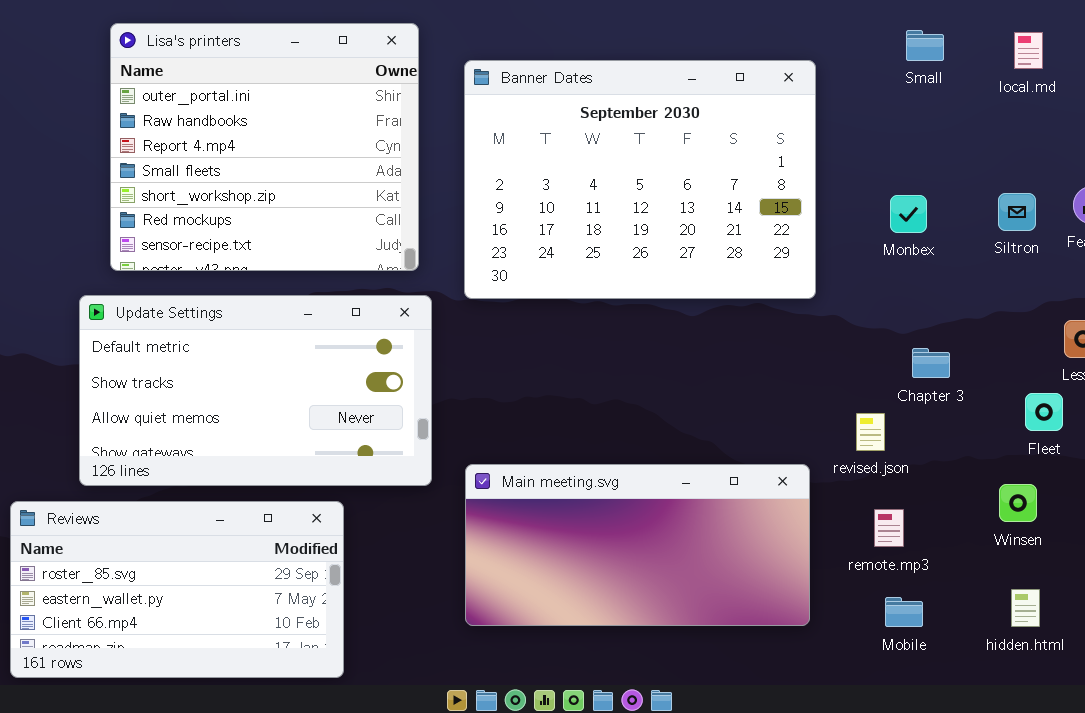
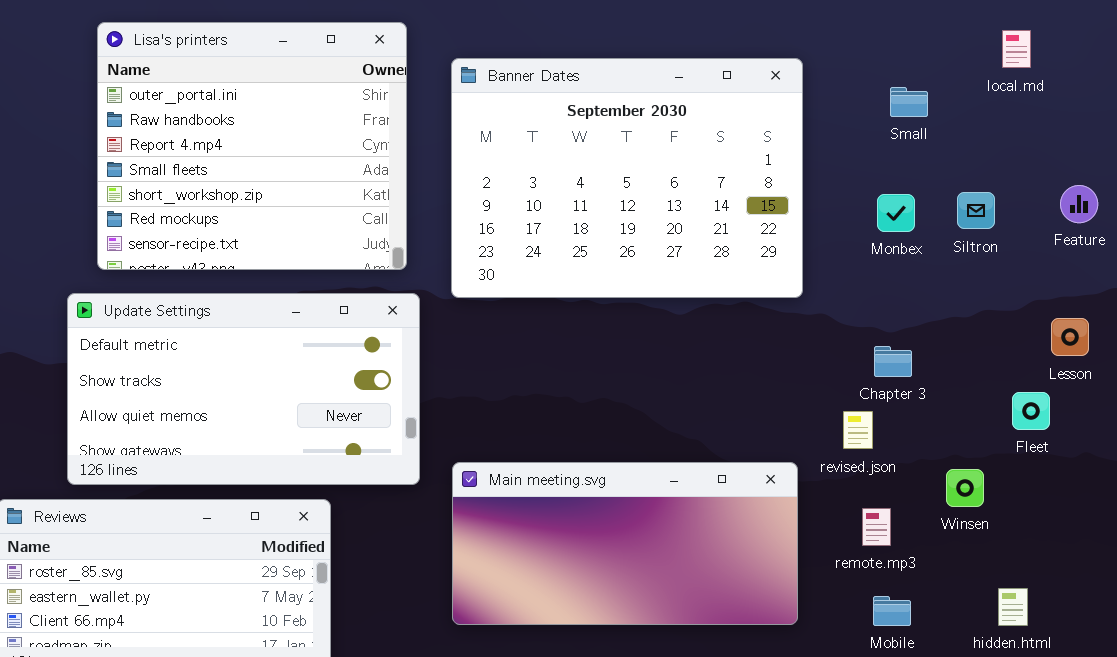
Small: [906,30,944,61] -> [890,87,928,117], moved
Siltron: [998,193,1036,231] -> [957,192,995,229], moved
Chapter 3: [912,348,950,378] -> [874,346,912,377], moved
Winsen: [999,484,1037,522] -> [946,469,984,507], moved

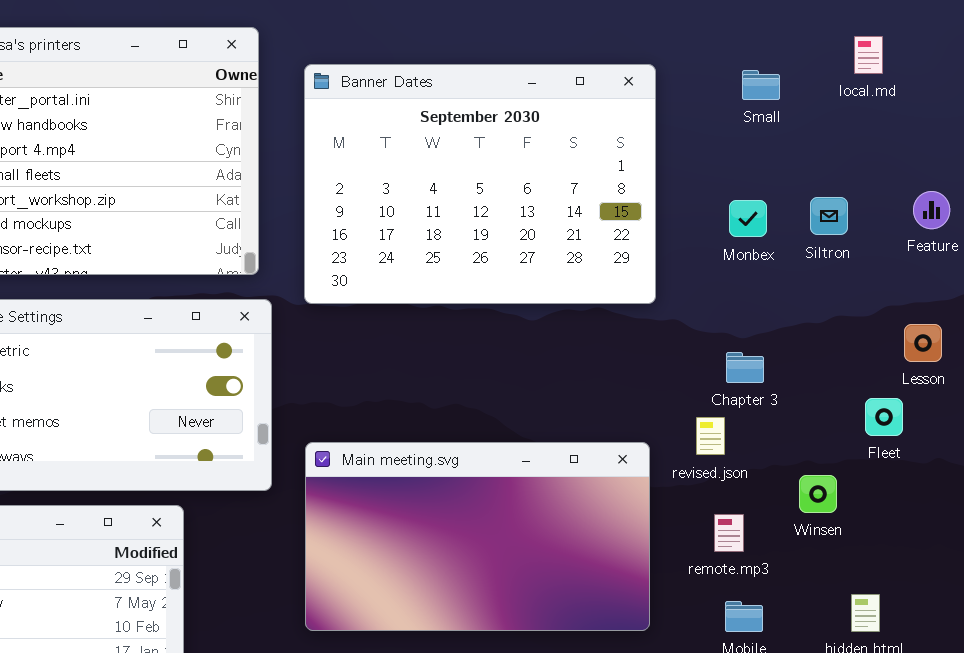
Small: [890,87,928,117] -> [742,70,780,100], moved
Main meeting.svg: [452,462,798,625] -> [305,442,650,631], resized

